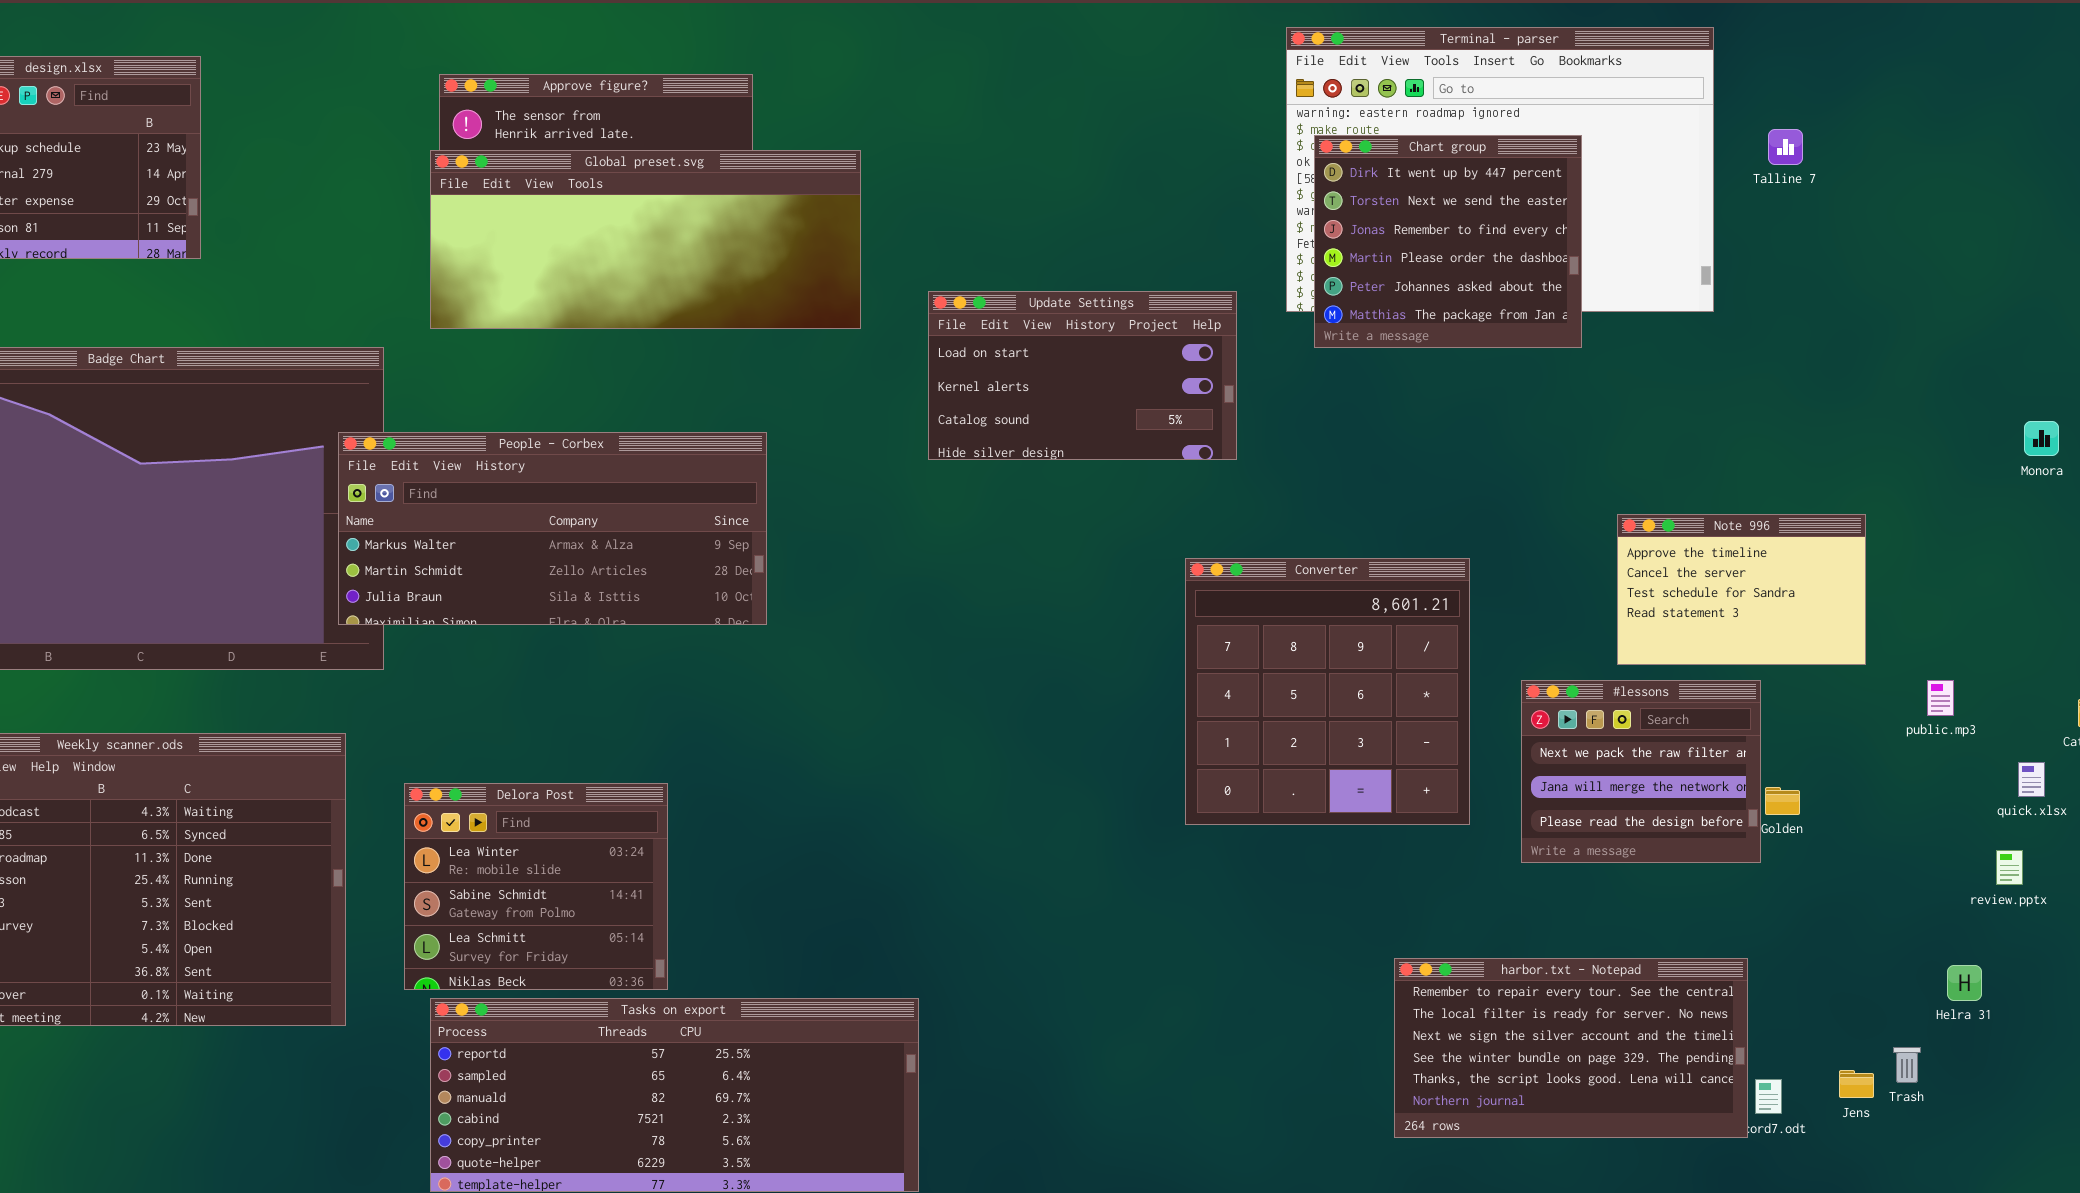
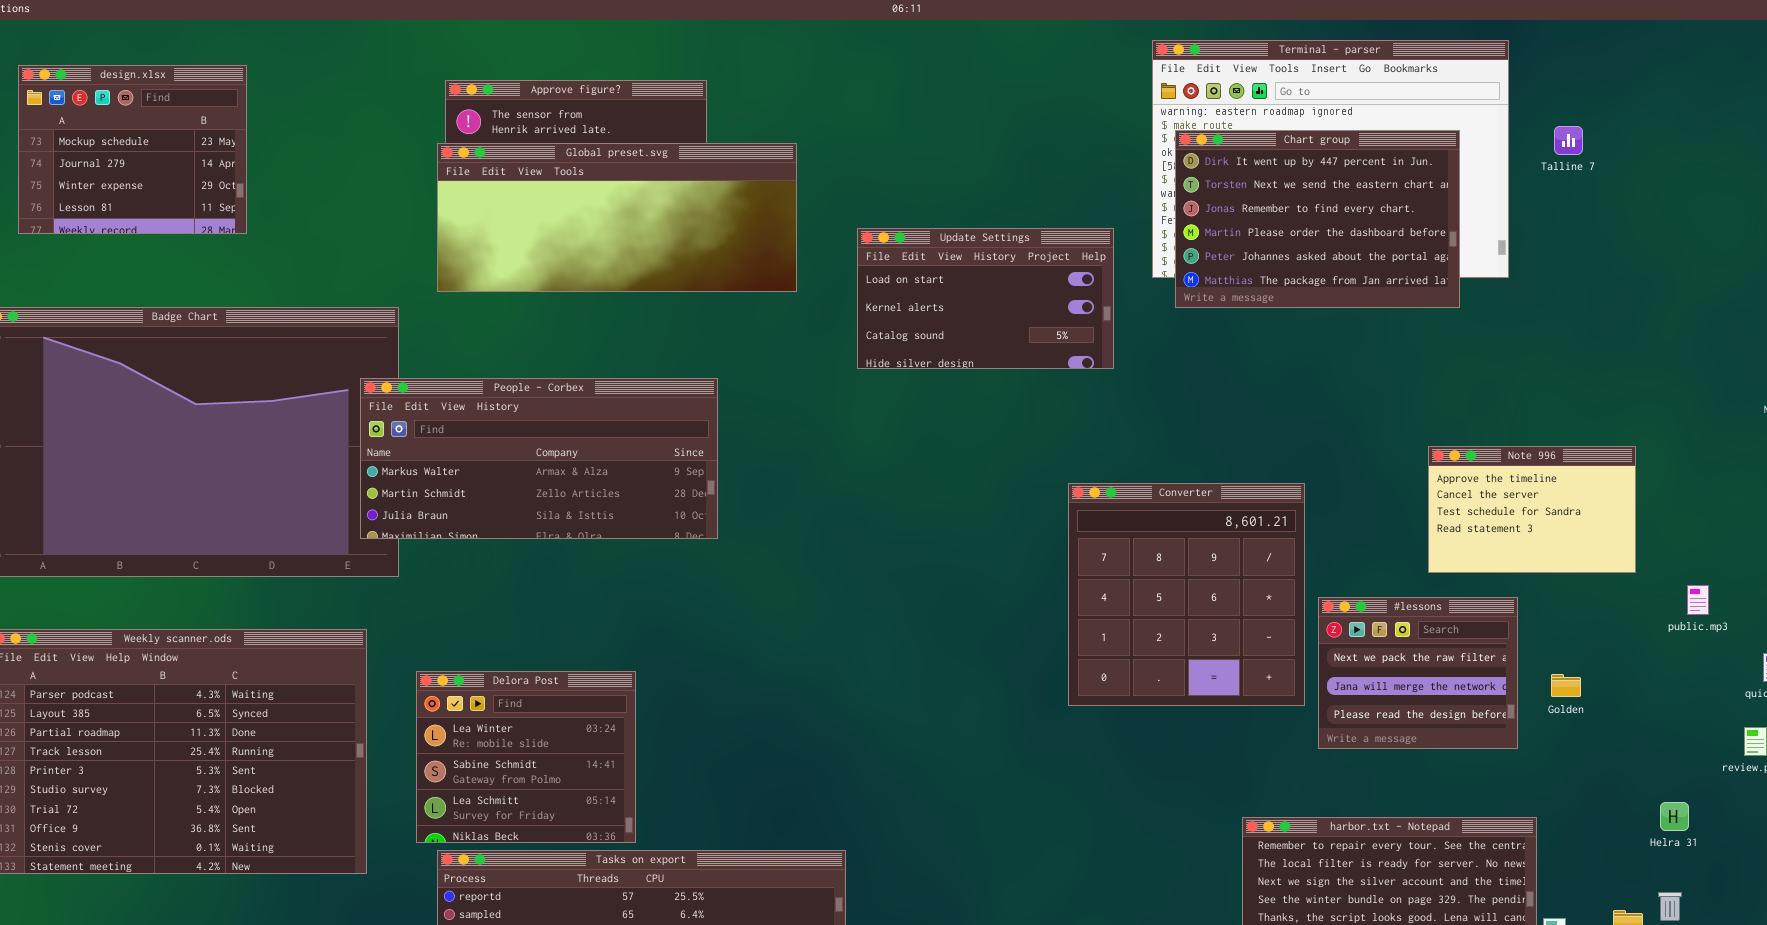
Chart group: [1314,135,1582,348] -> [1175,130,1460,308], resized
Update Settings: [928,291,1237,460] -> [857,228,1114,369], moved
#lessons: [1521,680,1761,863] -> [1318,597,1518,749], moved
Helra 31: [1947,965,1982,1001] -> [1660,802,1689,831], moved

